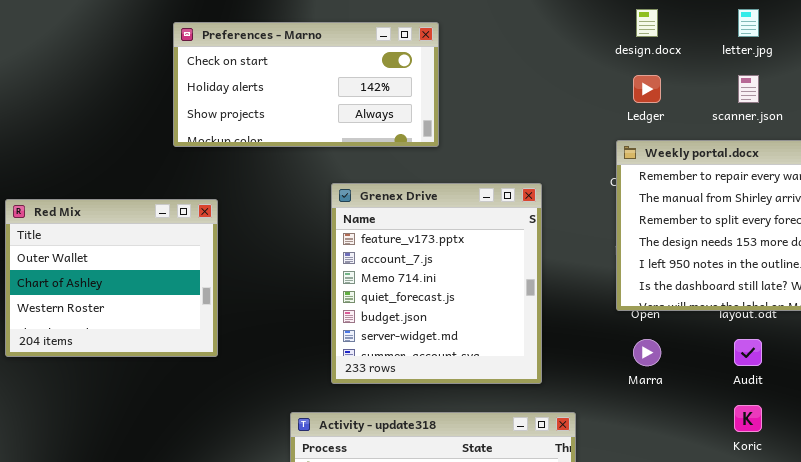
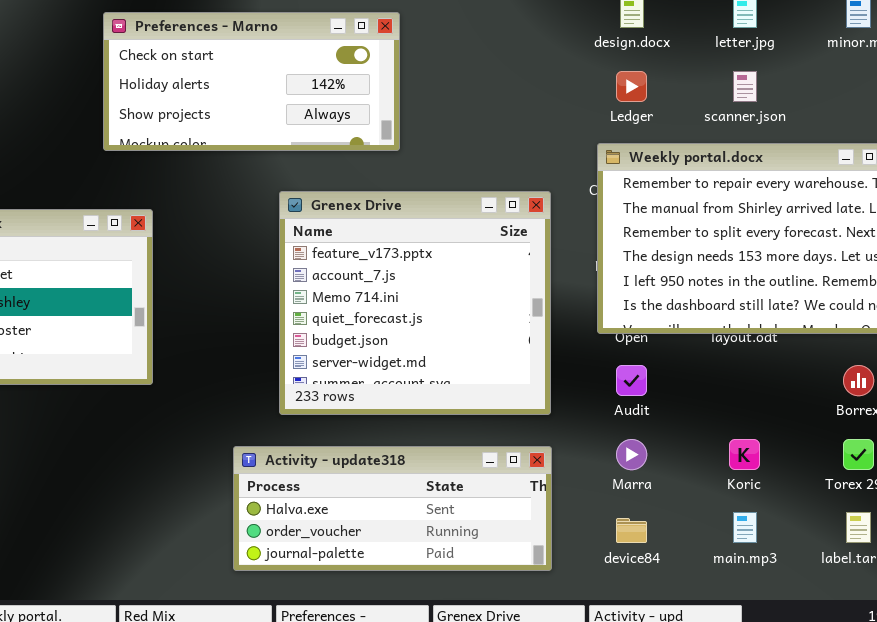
Grenex Drive: [331,183,542,384] -> [279,191,551,415], resized
Marra: [633,339,661,366] -> [616,439,647,470], moved
Audit: [734,339,762,366] -> [616,365,647,396], moved

